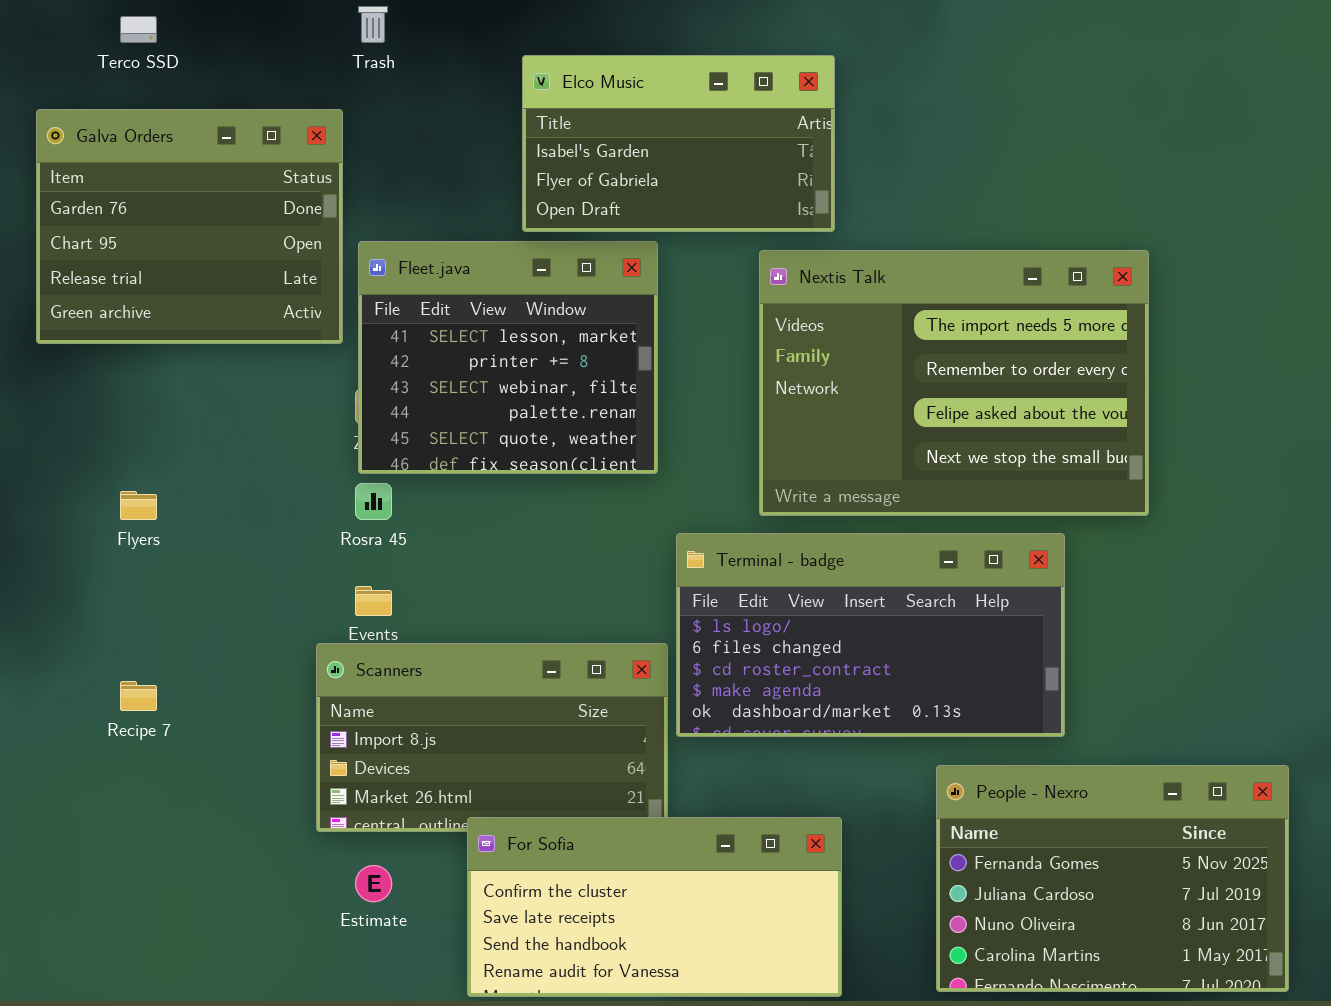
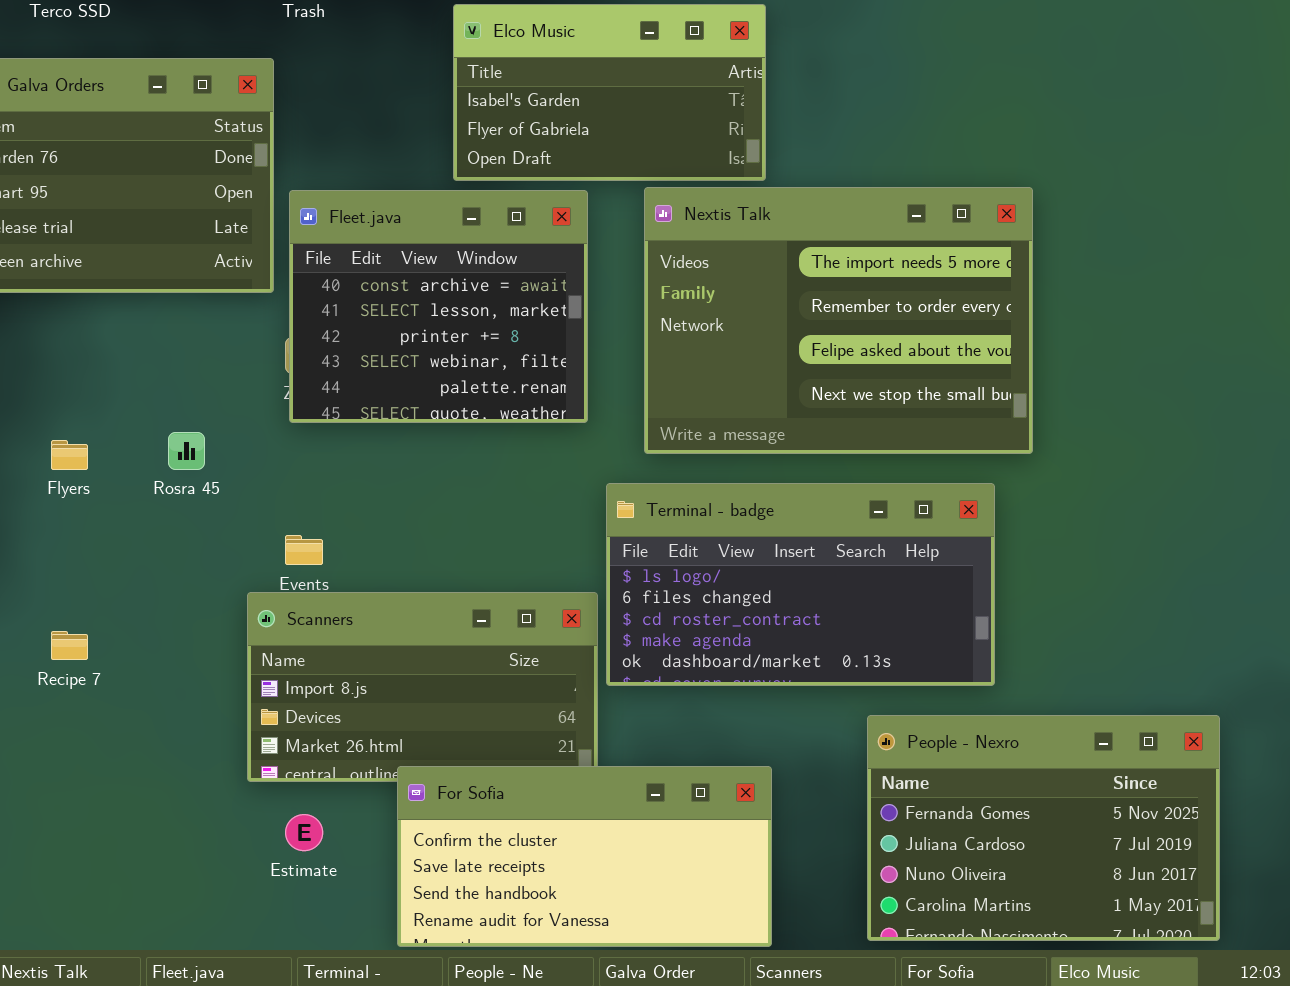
Fleet.java: [358,241,658,474] -> [289,190,588,423], scrolled up 1 row
Nextis Talk: [759,250,1149,516] -> [644,187,1033,454], moved
Rosra 45: [355,483,392,520] -> [168,432,205,470], moved

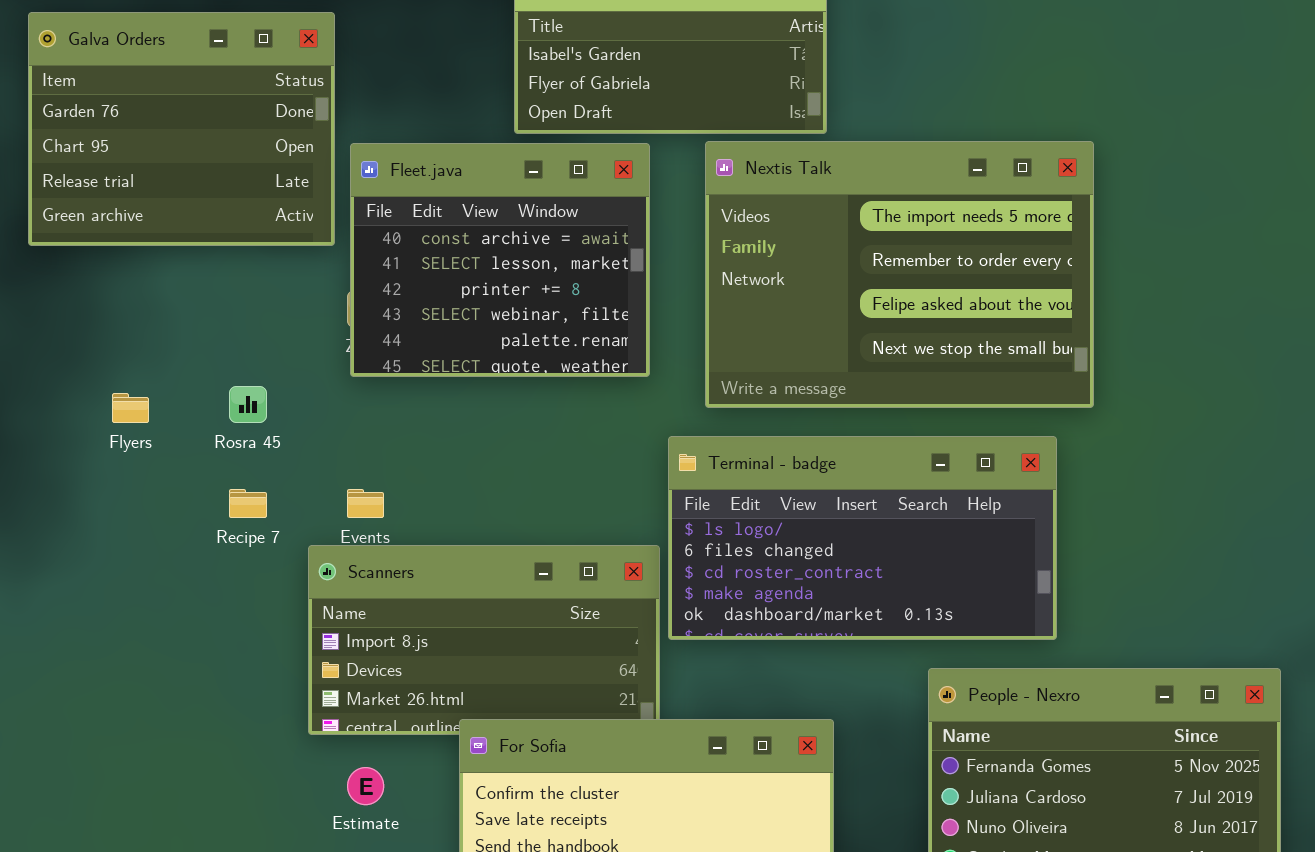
Recipe 7: [51,631,88,660] -> [229,489,267,518], moved

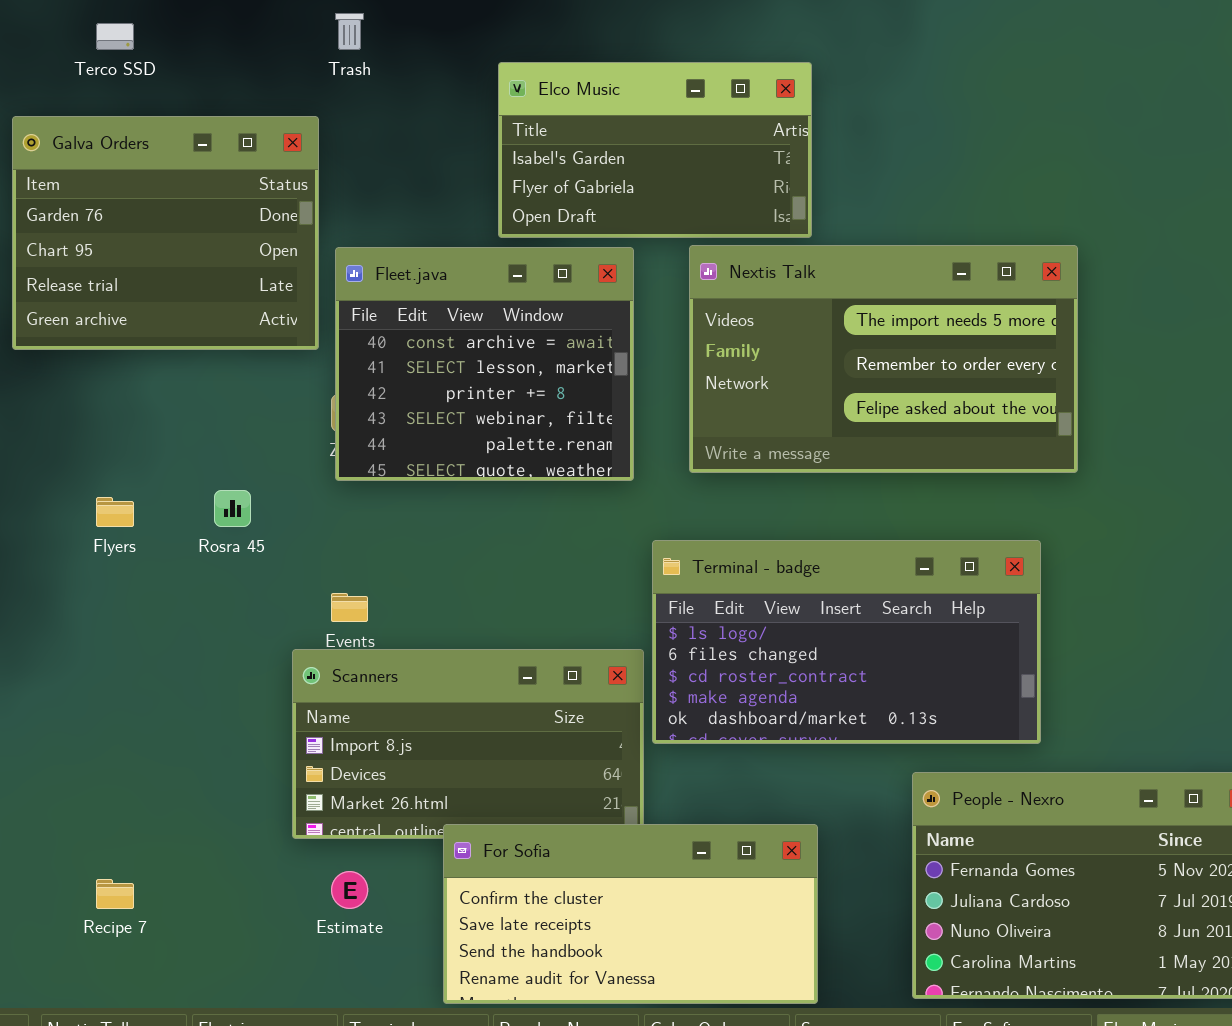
Nextis Talk: [705,141,1094,408] -> [689,245,1078,473], resized
Recipe 7: [229,489,267,518] -> [96,879,134,909], moved

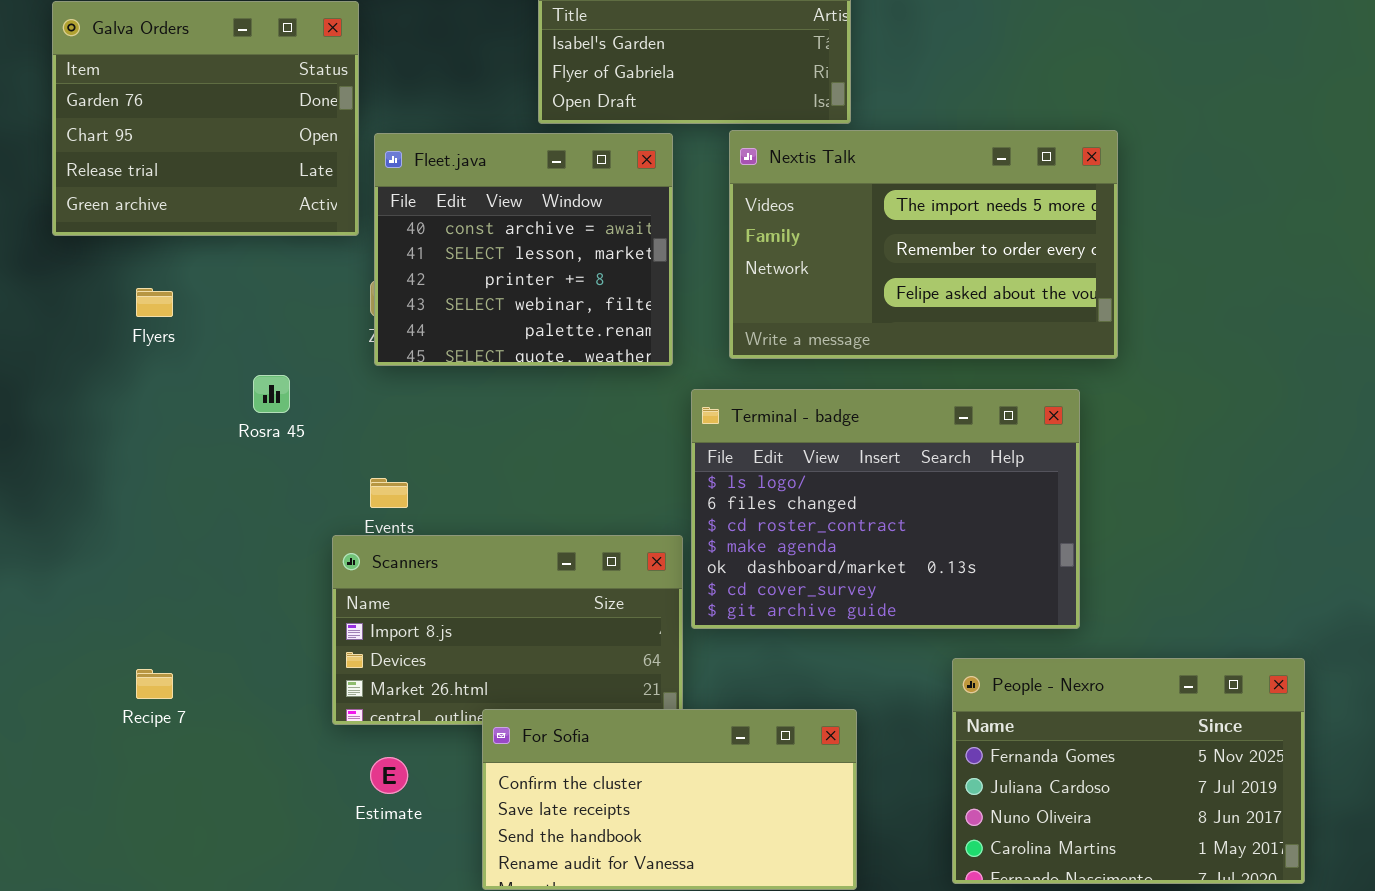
Flyers: [96,497,134,527] -> [136,288,173,317], moved
Terminal - badge: [652,540,1041,744] -> [691,389,1080,629], resized
Recipe 7: [96,879,134,909] -> [136,669,173,699], moved

